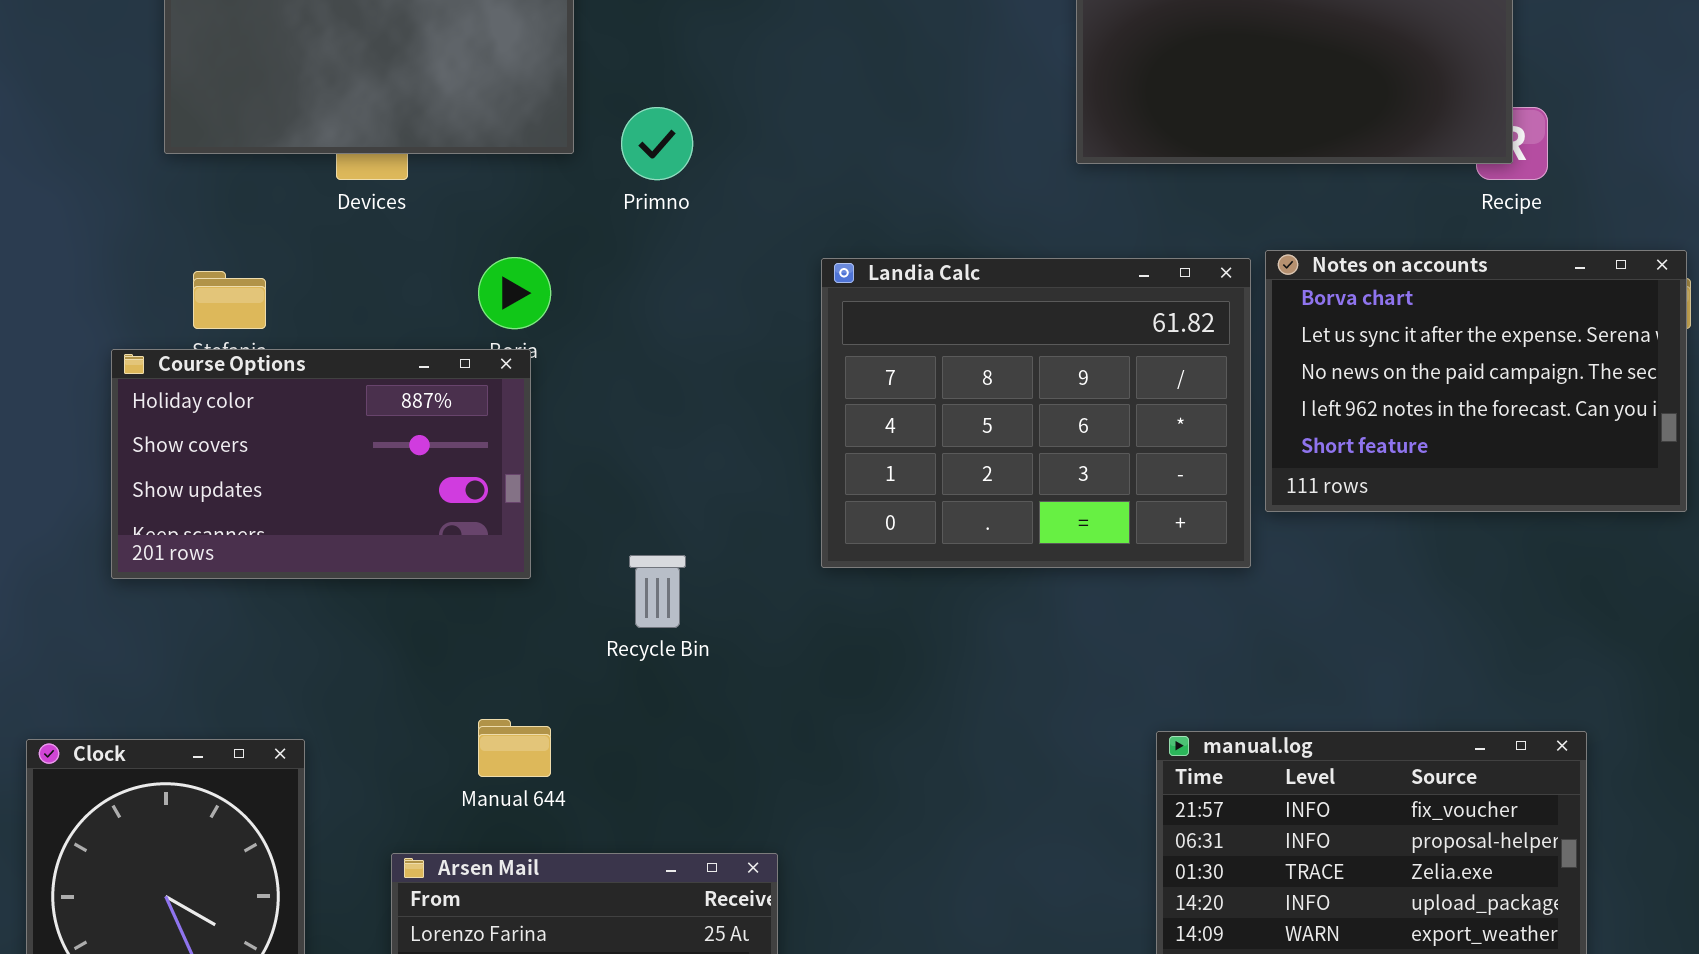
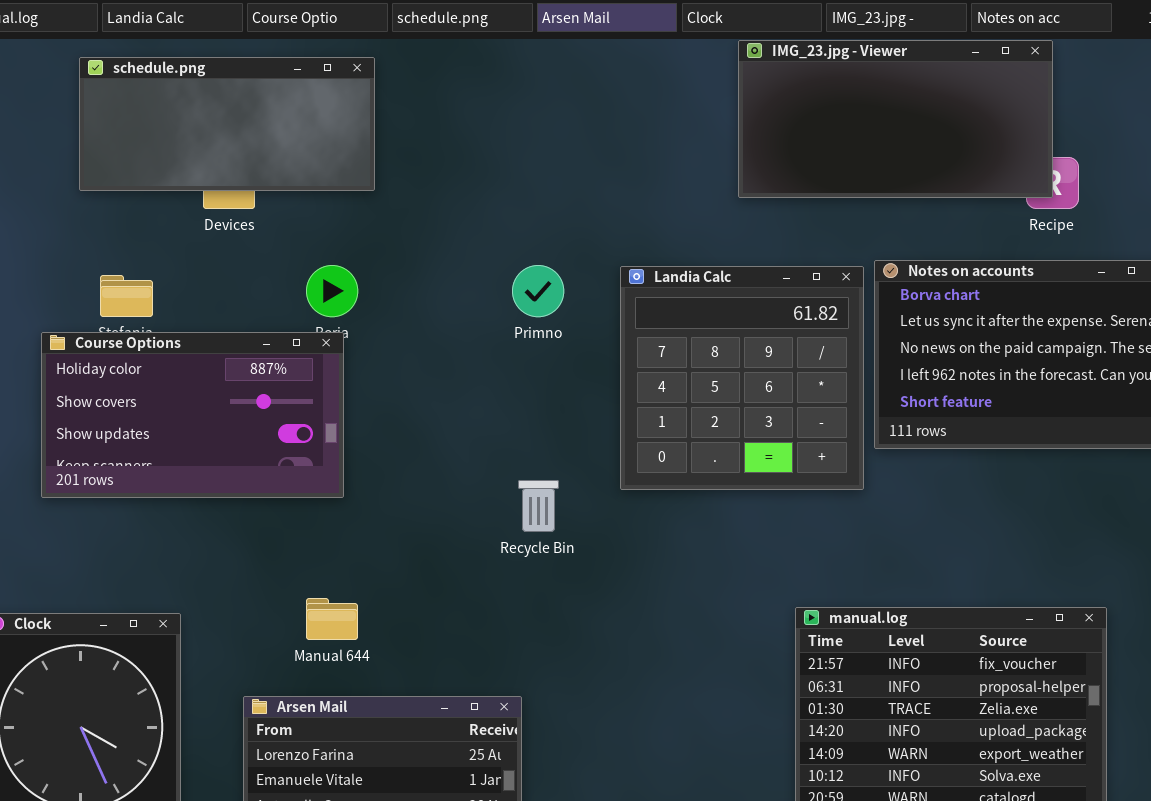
Primno: [621,107,693,180] -> [512,265,564,317], moved
Landia Calc: [821,258,1251,568] -> [620,266,864,490], resized
Recycle Bin: [629,555,686,628] -> [518,480,559,532], moved

